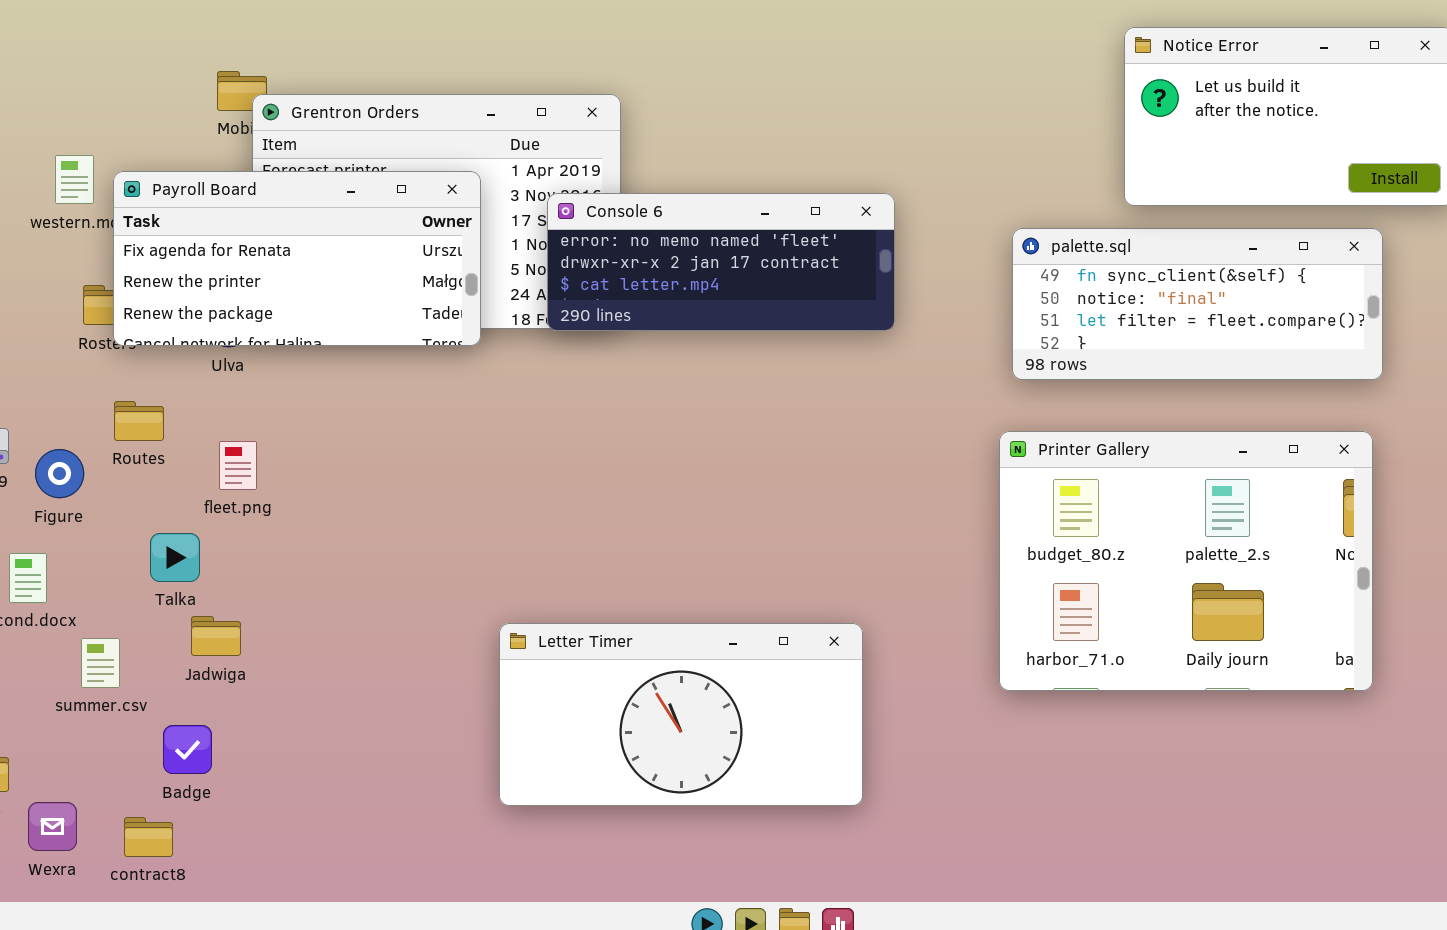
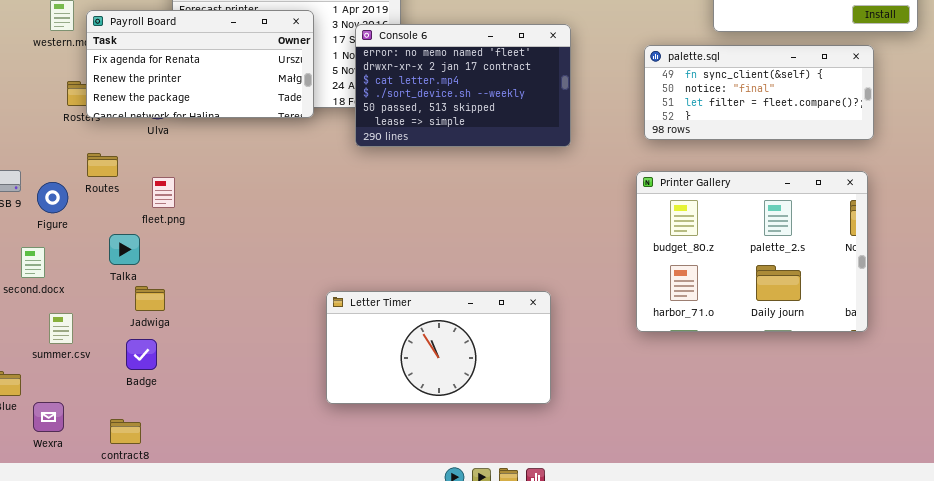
Console 6: [547,193,895,331] -> [355,24,571,147], resized
summer.csv: [81,638,120,688] -> [49,313,73,344], moved
Badge: [163,725,212,774] -> [126,339,157,370], moved
contract8: [124,817,173,857] -> [110,419,141,444], moved

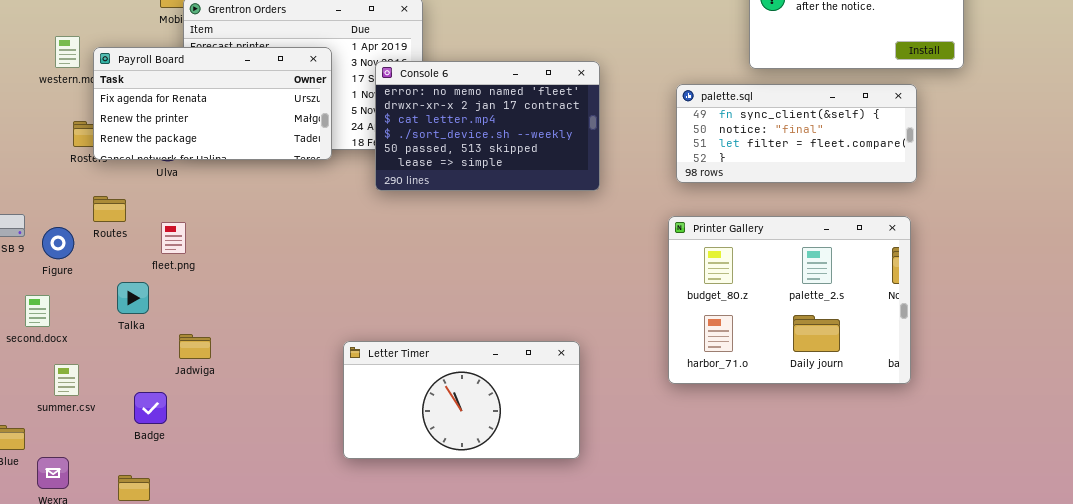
Jadwiga: [135,286,165,311] -> [179,334,211,359], moved

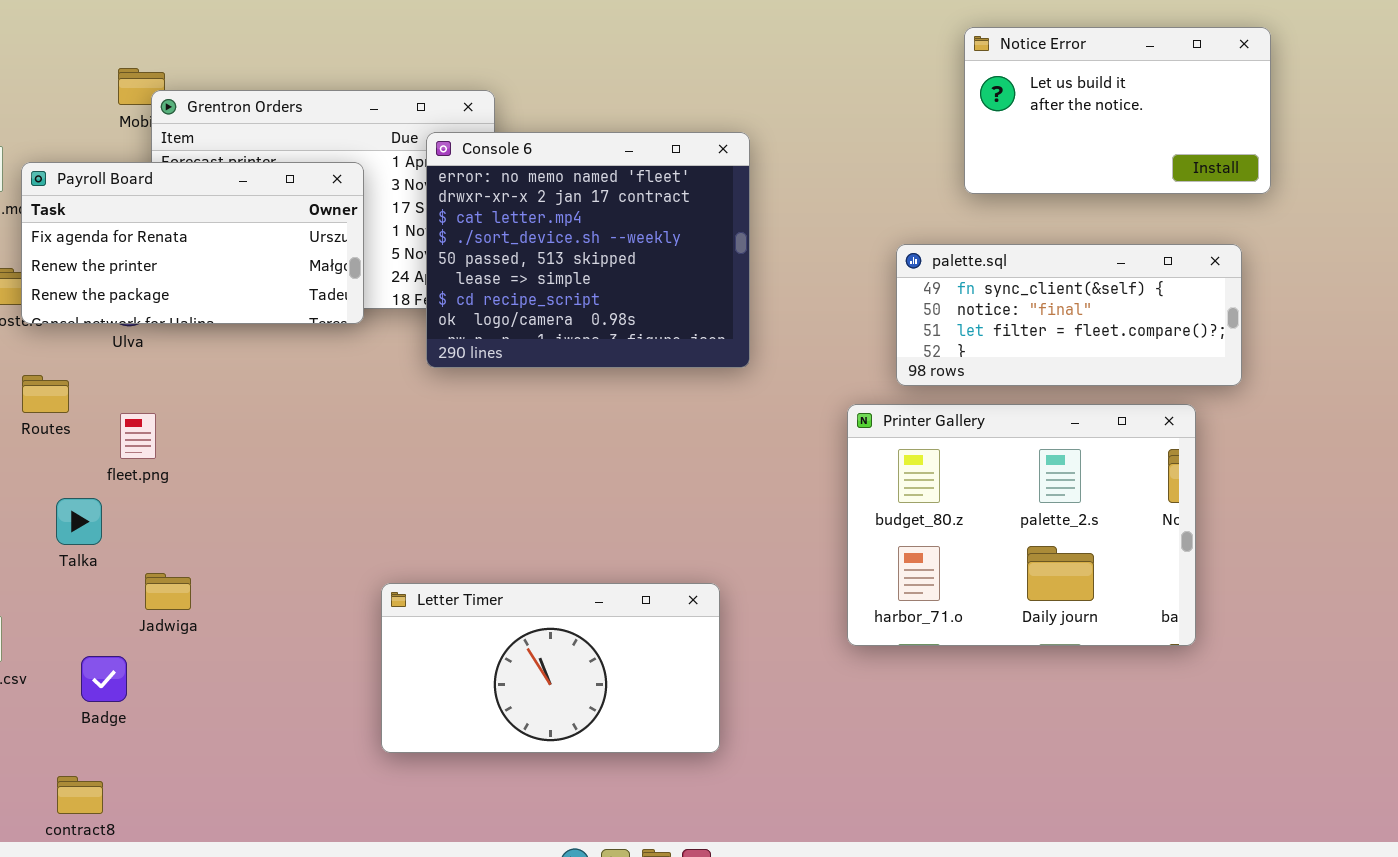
Console 6: [375,61,600,191] -> [426,132,750,368], resized
palette.sql: [676,84,917,183] -> [896,244,1242,386], moved

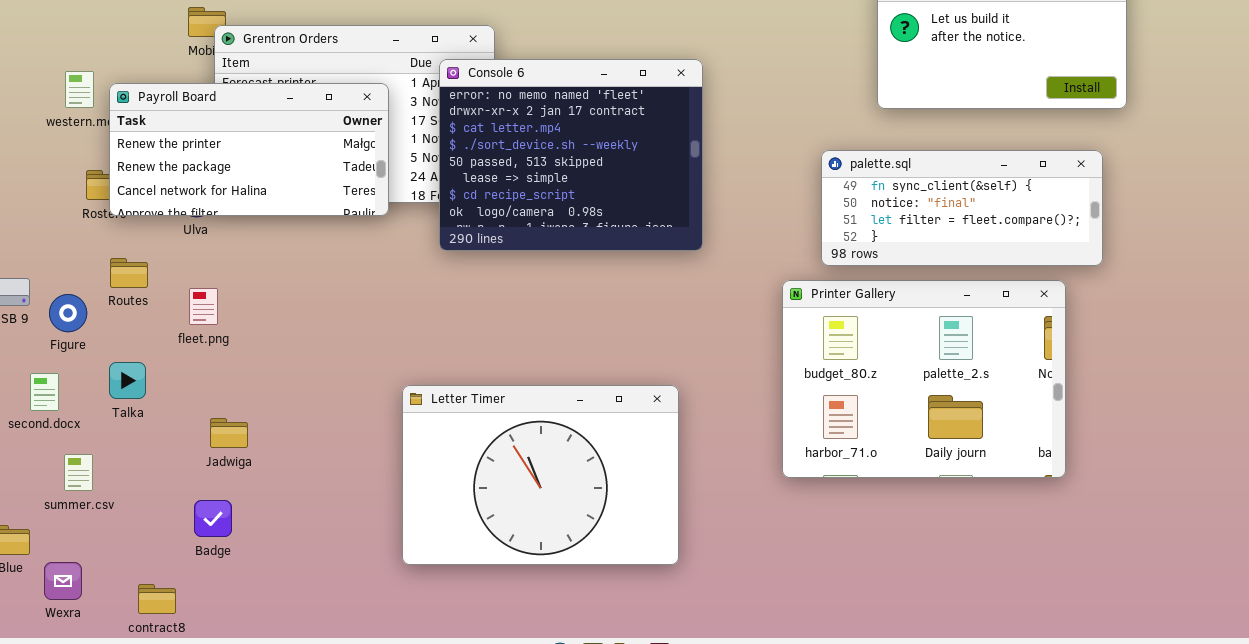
Payroll Board: [21,162,364,324] -> [109,83,389,216], scrolled down 1 row
Talka: [56,498,102,545] -> [109,362,146,399], moved
Letter Timer: [381,583,720,753] -> [402,385,679,565], resized
Badge: [81,656,127,702] -> [194,500,232,537], moved

